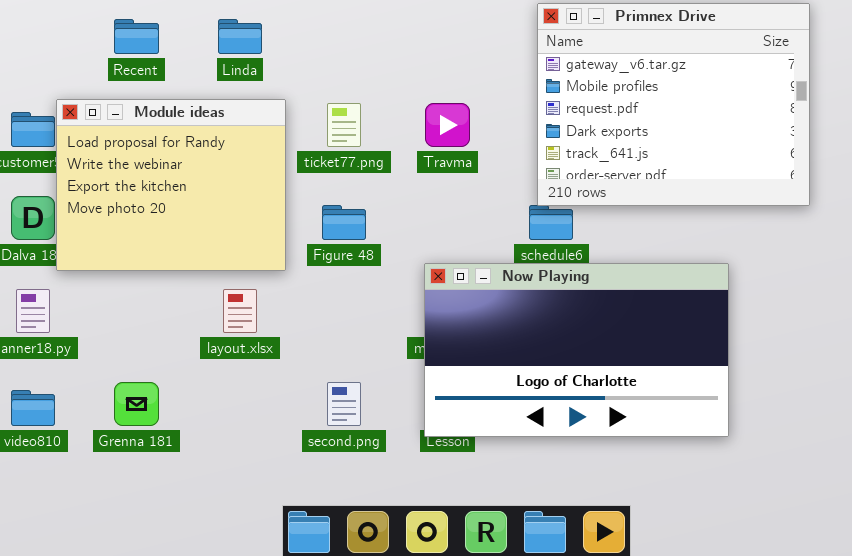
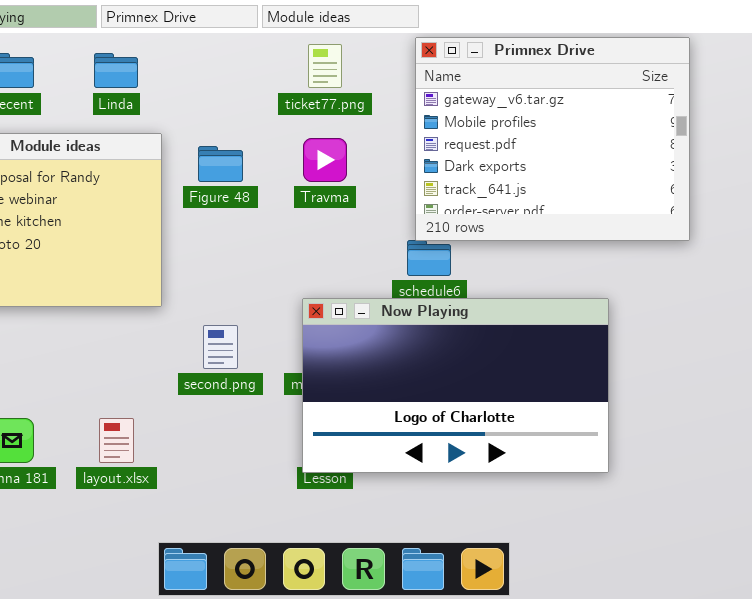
ticket77.png: [327,103,361,147] -> [308,44,342,88], moved
Figure 48: [322,205,366,240] -> [198,146,243,182], moved
layout.xlsx: [223,289,257,333] -> [99,418,134,463], moved
second.png: [327,382,361,426] -> [203,325,238,369], moved

